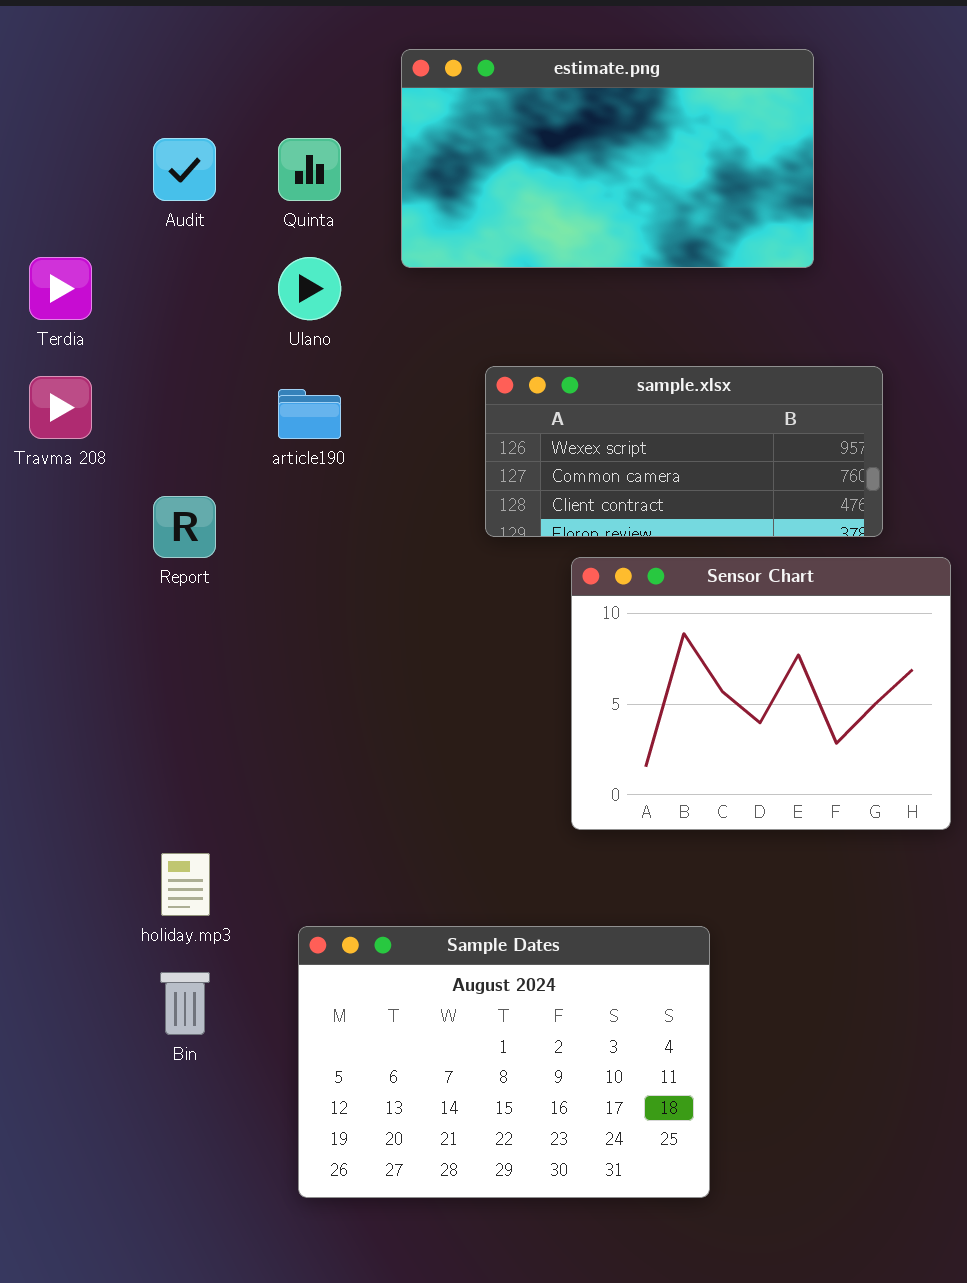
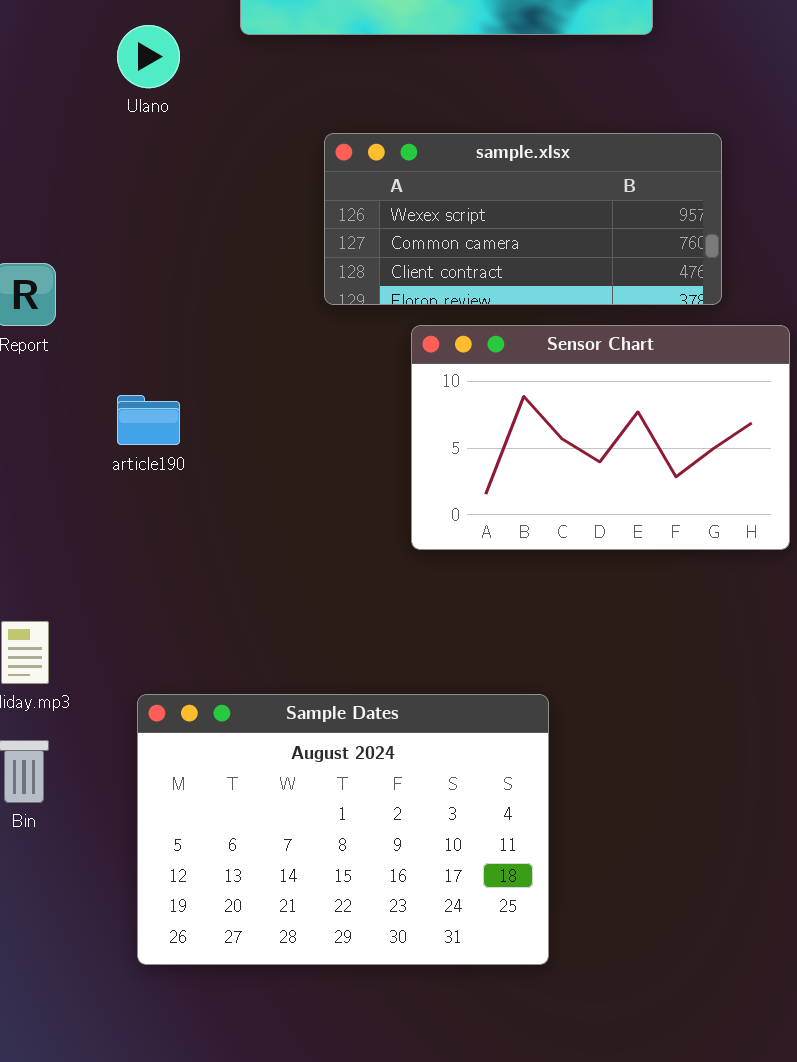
article190: [278,389,341,439] -> [117,395,180,445], moved
Sensor Chart: [571,557,951,830] -> [411,325,790,550], resized

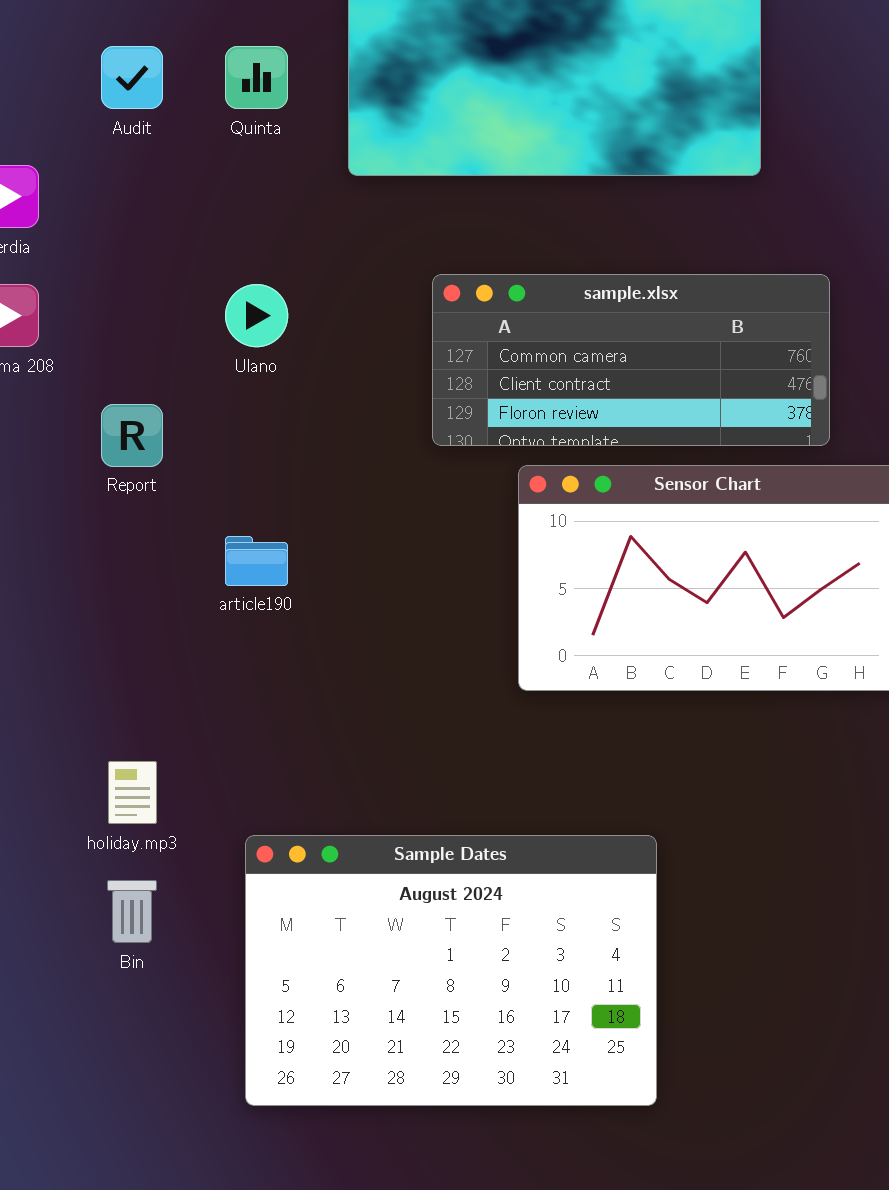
Ulano: [117,25,180,88] -> [225,284,288,347], moved
sample.xlsx: [324,133,722,305] -> [432,274,830,446], scrolled down 1 row

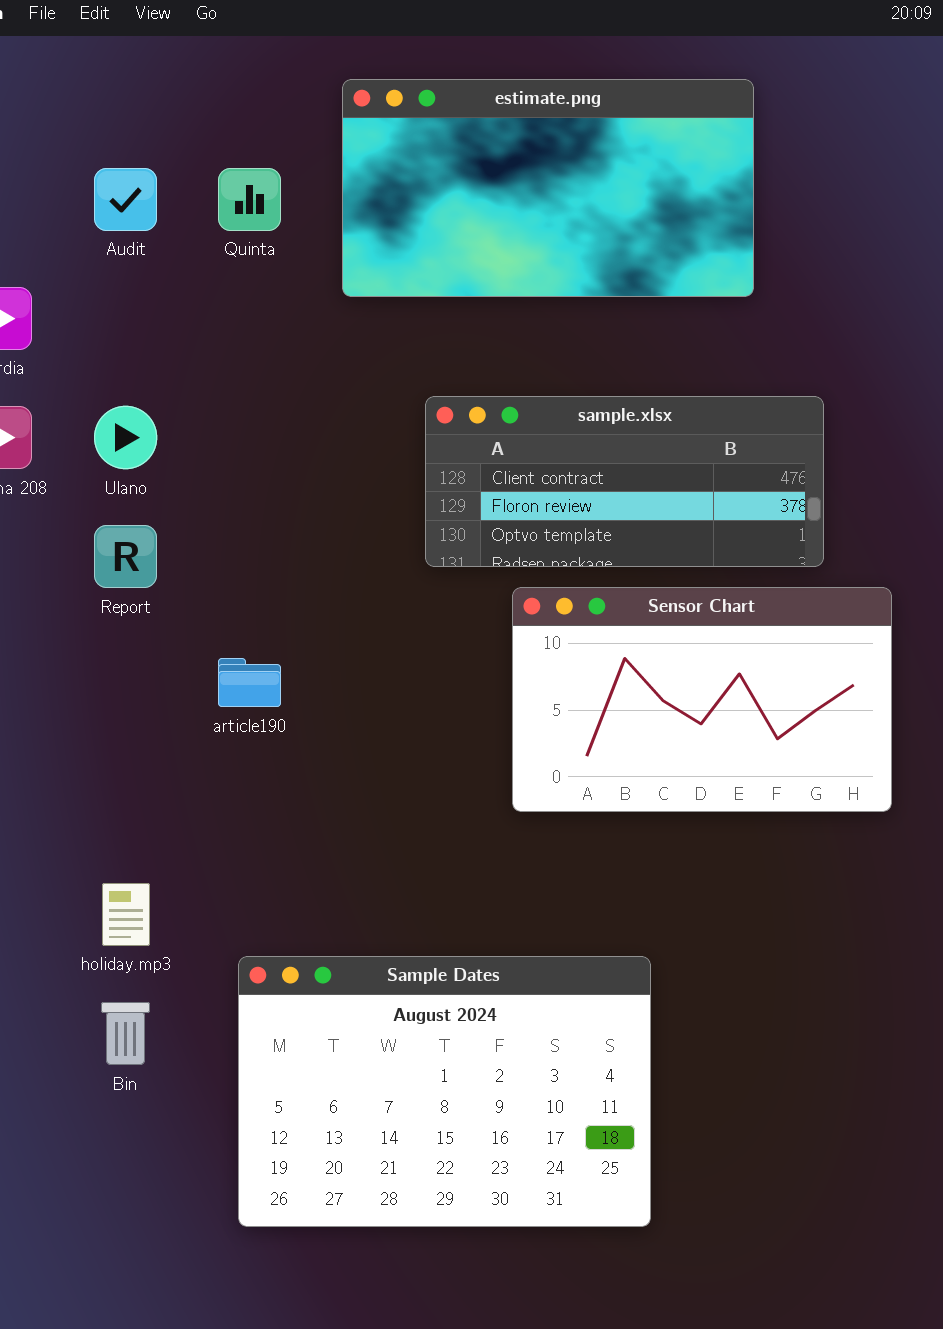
sample.xlsx: [432,274,830,446] -> [425,396,824,567], scrolled down 1 row
Ulano: [225,284,288,347] -> [94,406,157,469], moved

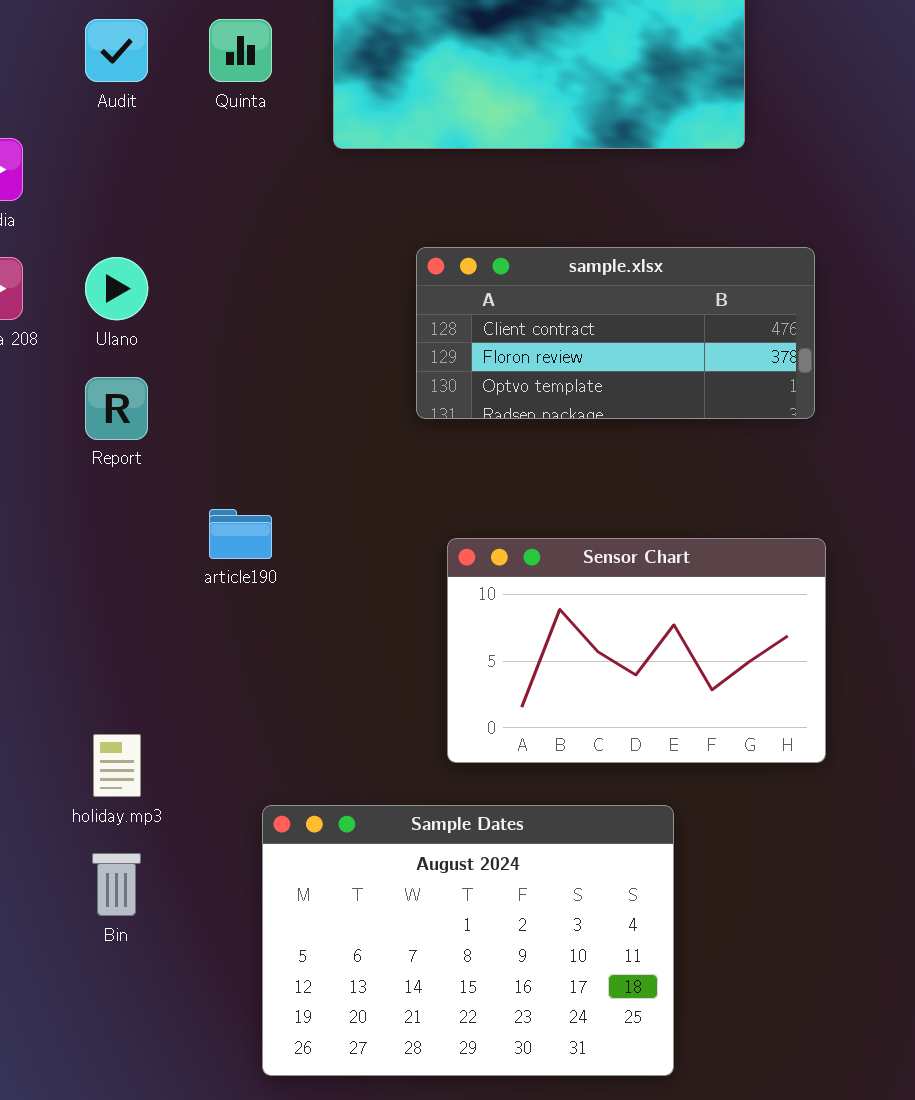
Sensor Chart: [512,587,892,812] -> [447,538,826,763], moved
Sample Dates: [238,956,651,1227] -> [262,805,674,1076], moved

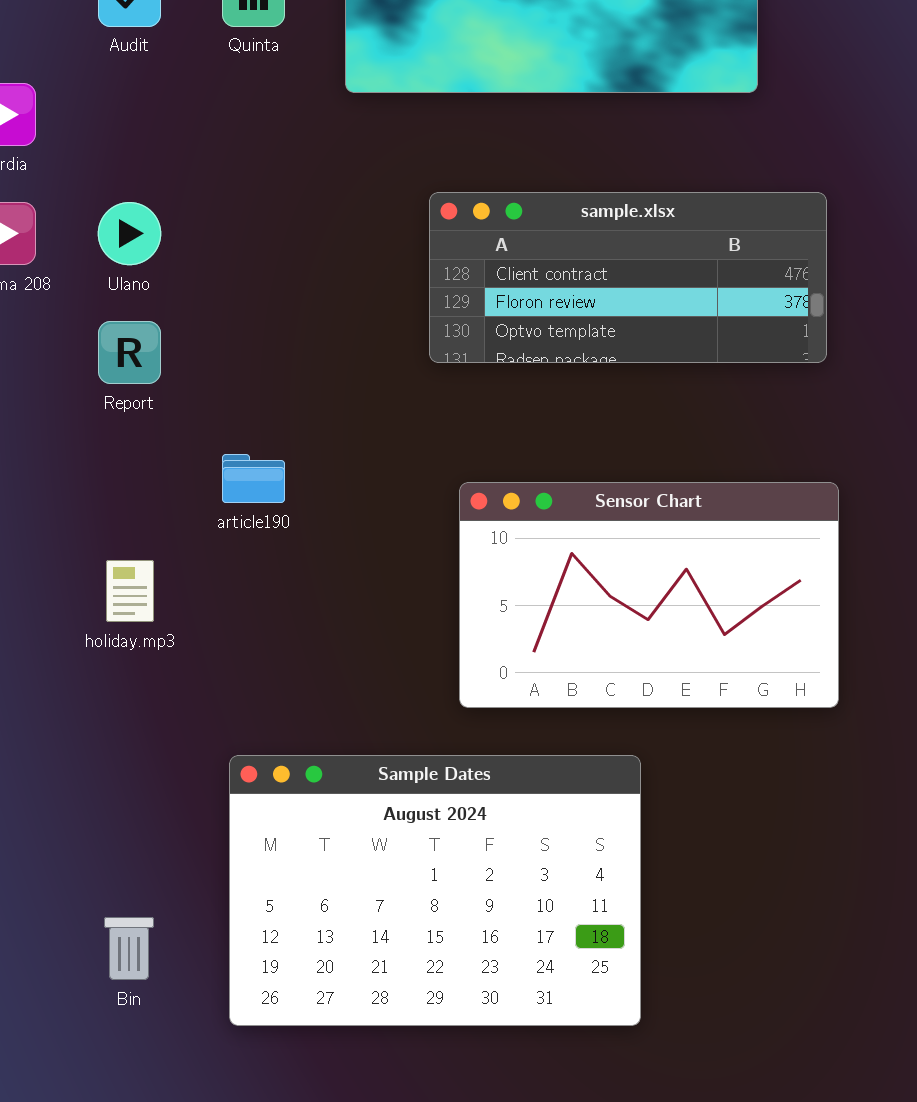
holiday.mp3: [93,734,141,797] -> [106,560,154,622], moved
Sample Dates: [262,805,674,1076] -> [229,755,641,1026], moved
Bin: [92,853,141,916] -> [104,917,154,980], moved

